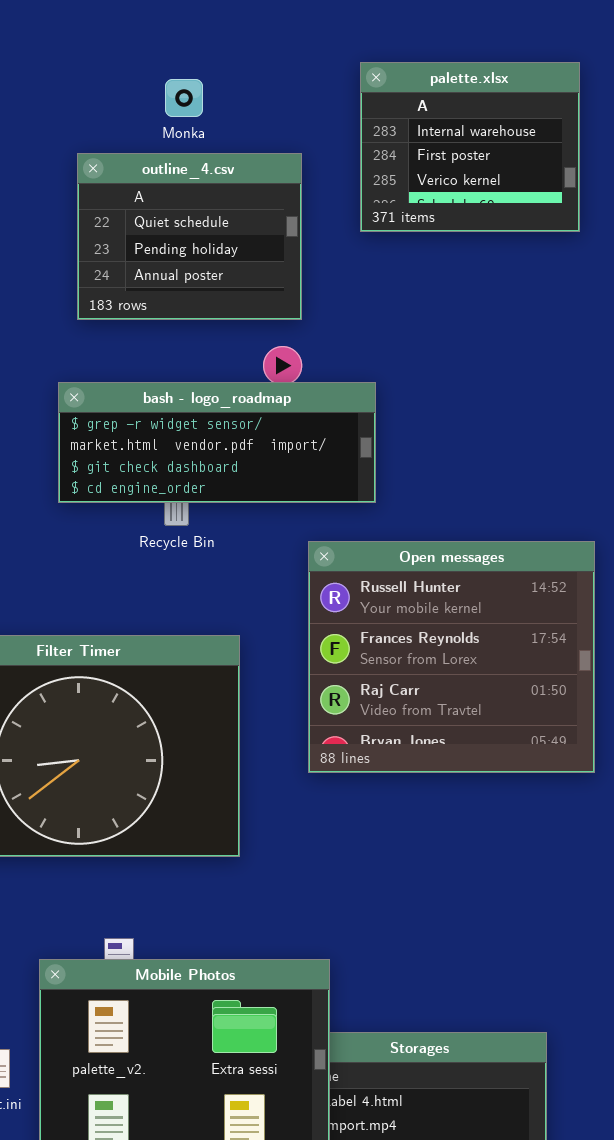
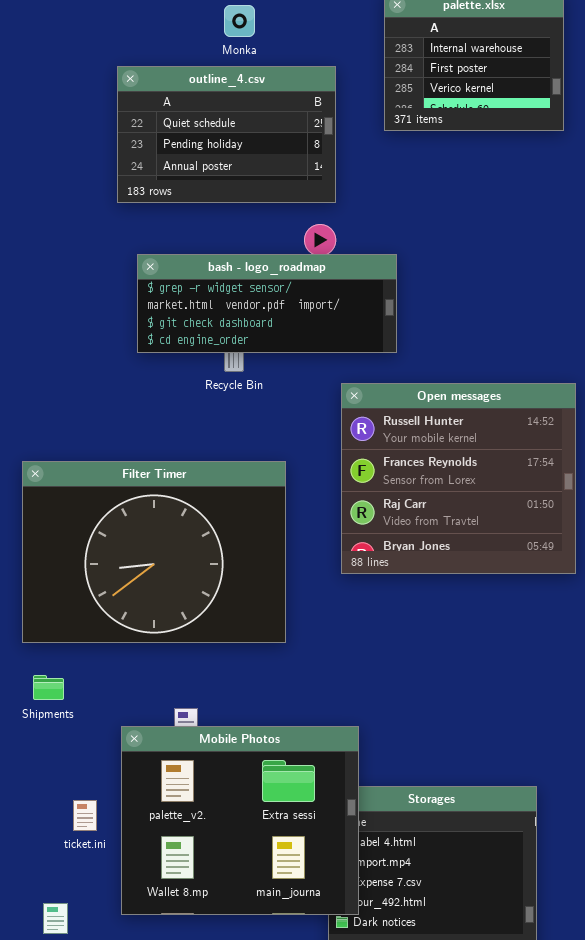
outline_4.csv: [77,153,302,320] -> [117,66,336,203], resized

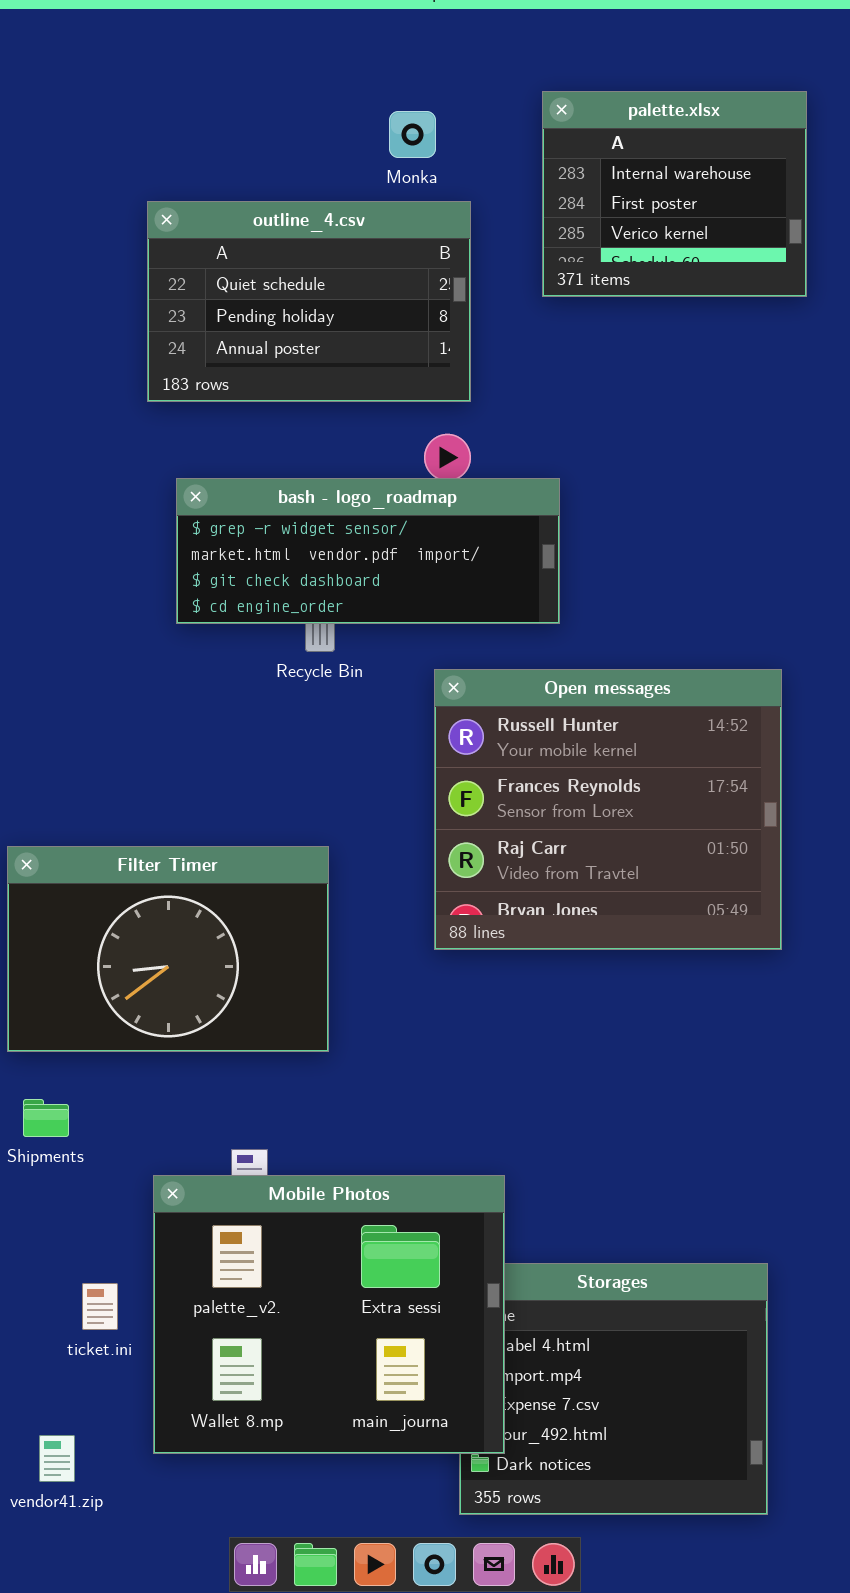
Monka: [224,5,255,37] -> [389,111,436,158], moved
Open messages: [341,383,576,574] -> [434,669,782,950], moved
Filter Timer: [22,461,286,643] -> [7,846,329,1052], resized

